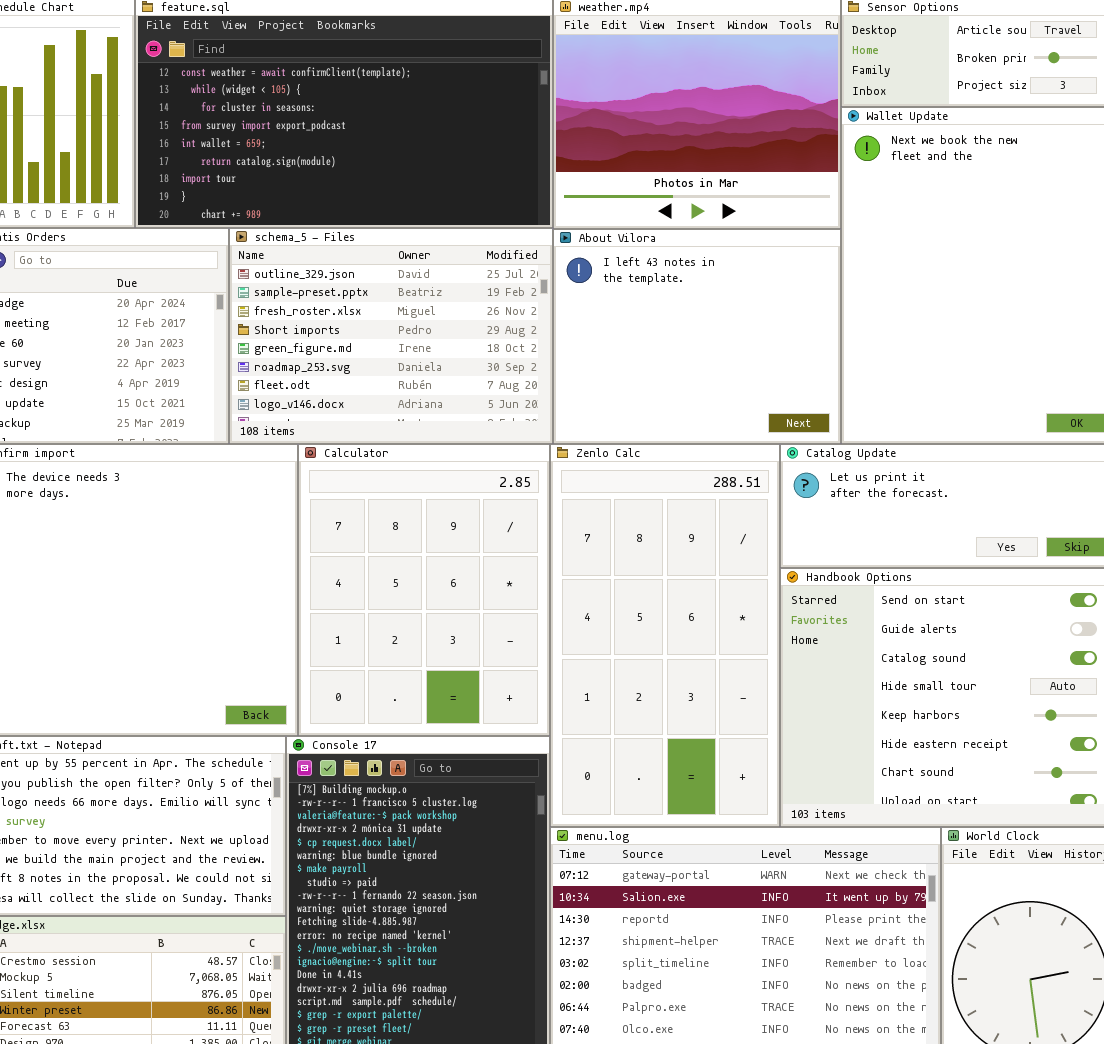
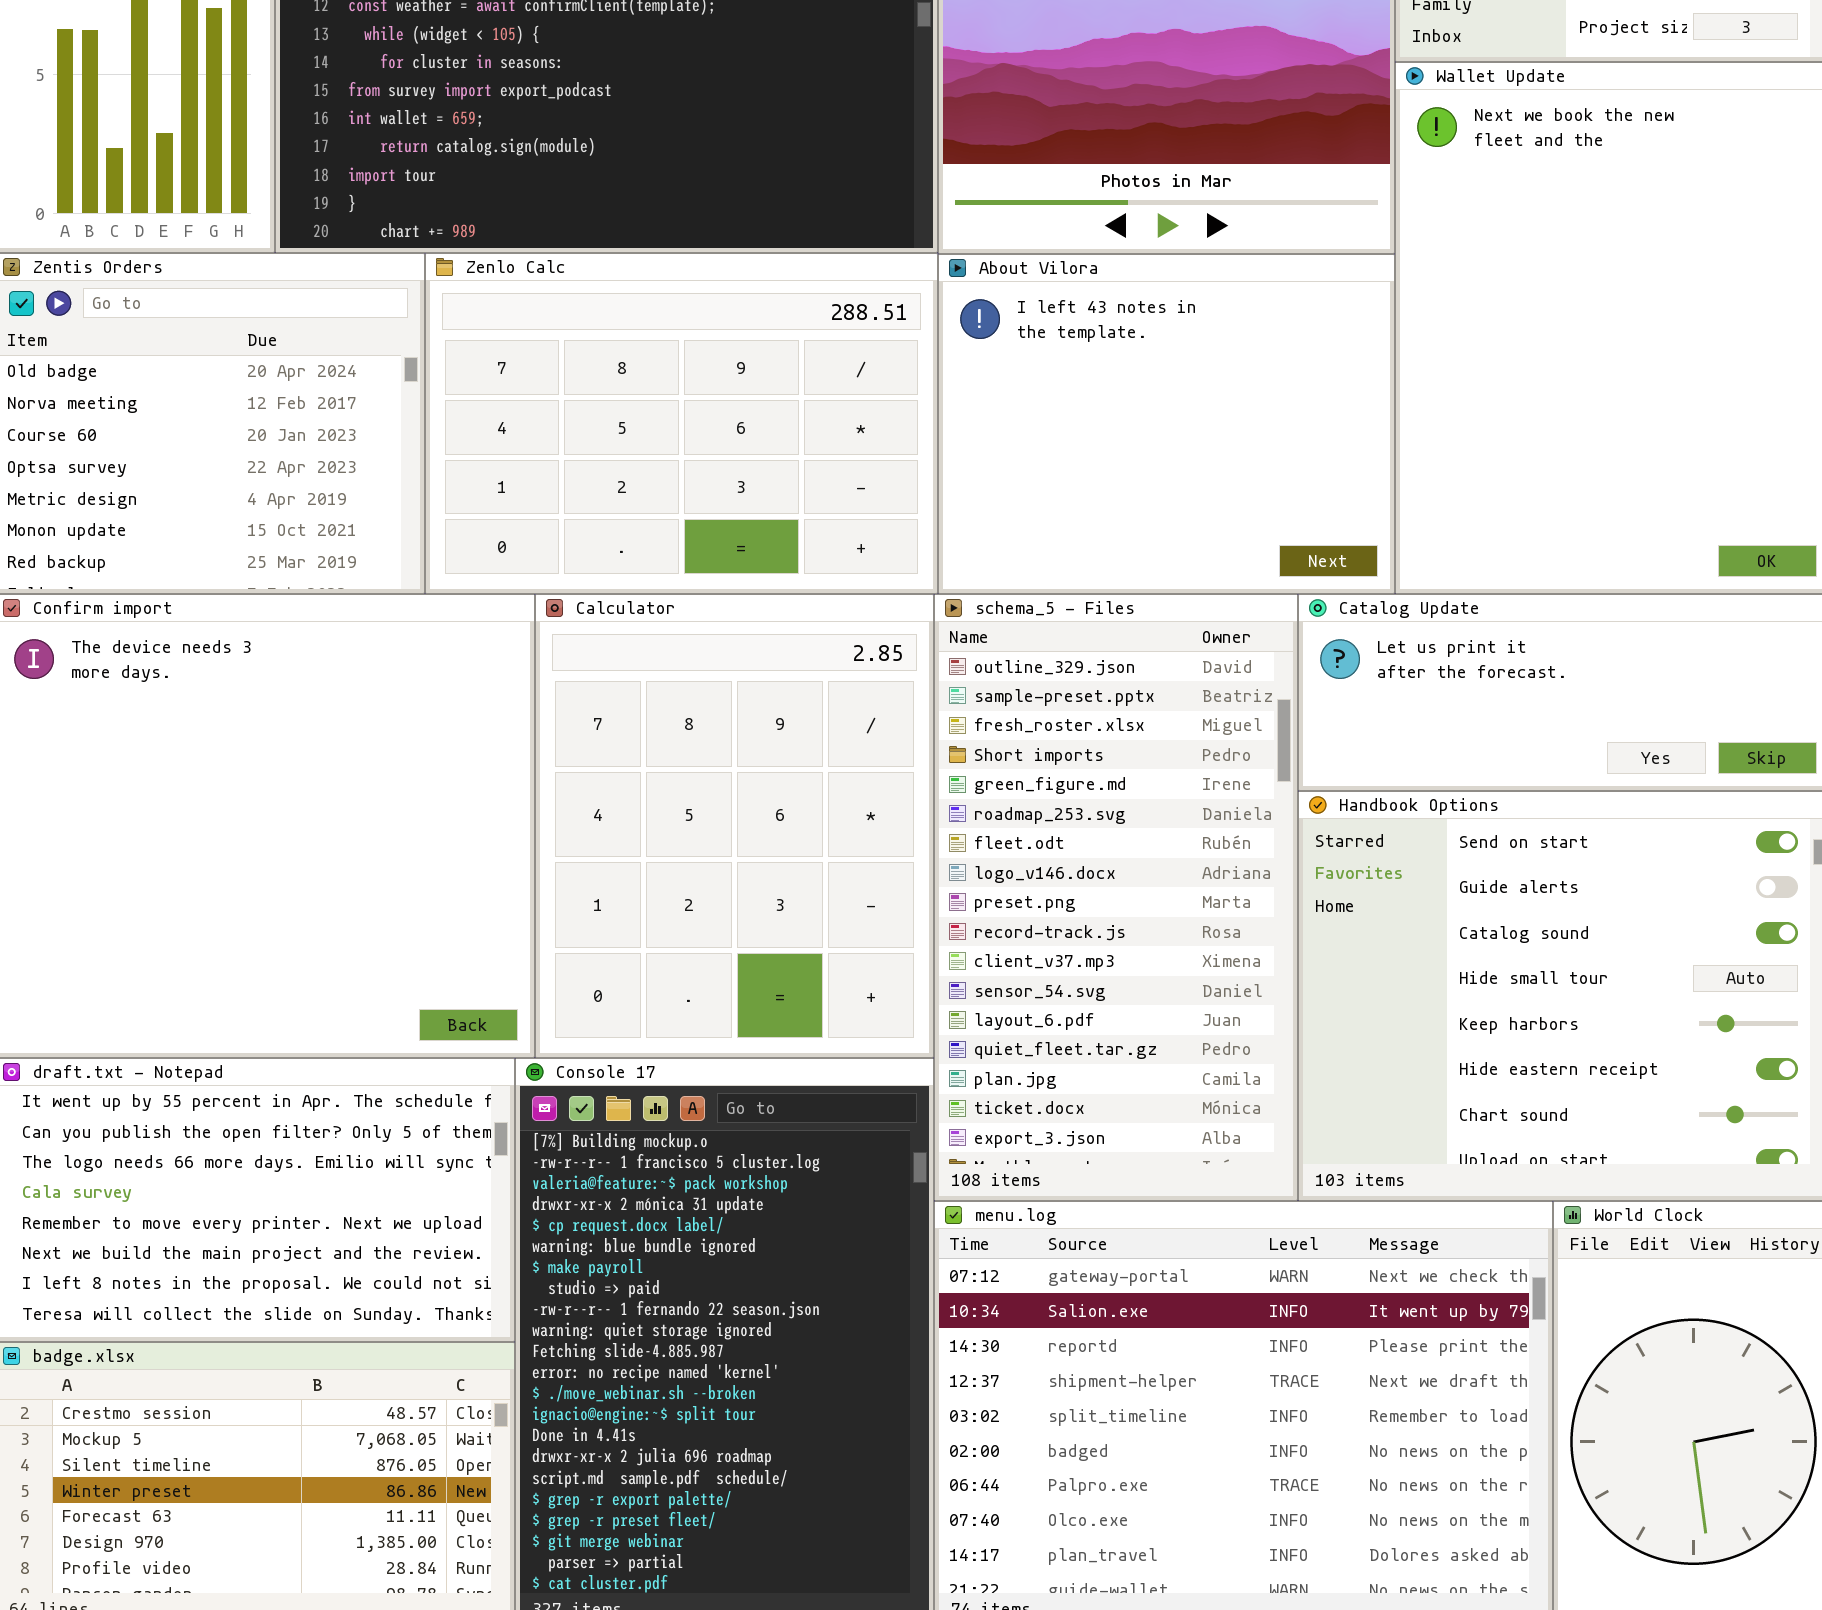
schema_5 - Files: [229,228,553,444] -> [934,594,1298,1201], moved, resized
Zenlo Calc: [550,444,780,827] -> [425,253,938,594], moved, resized

